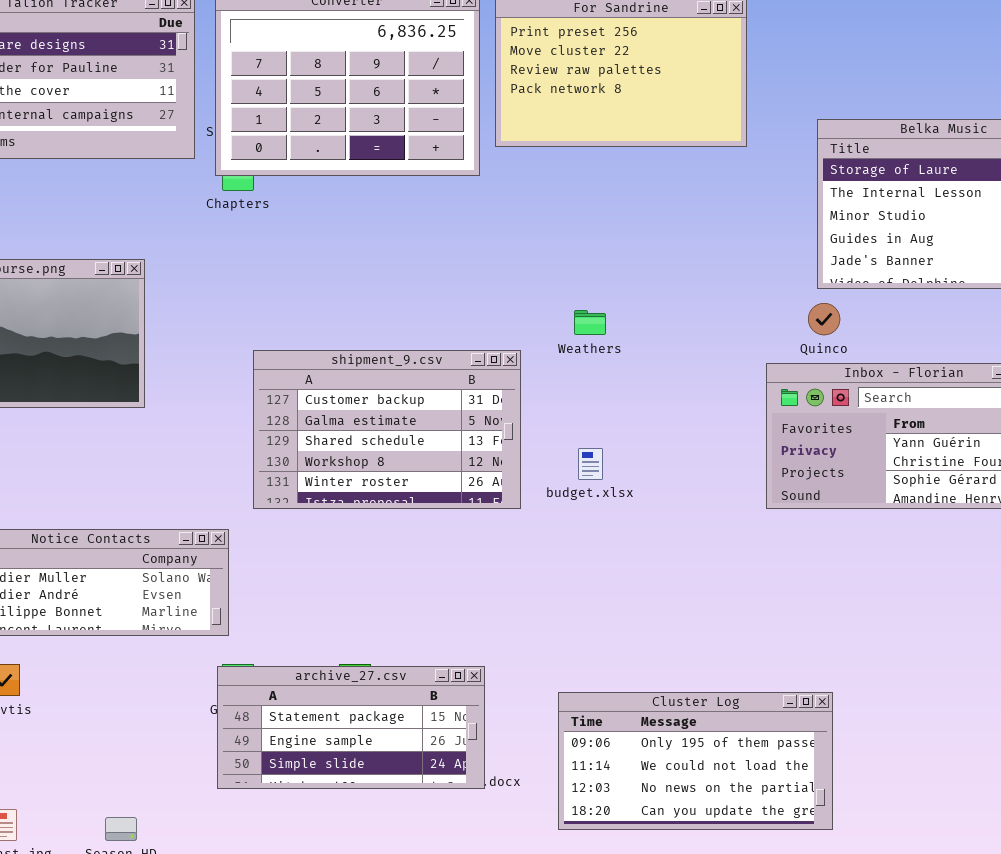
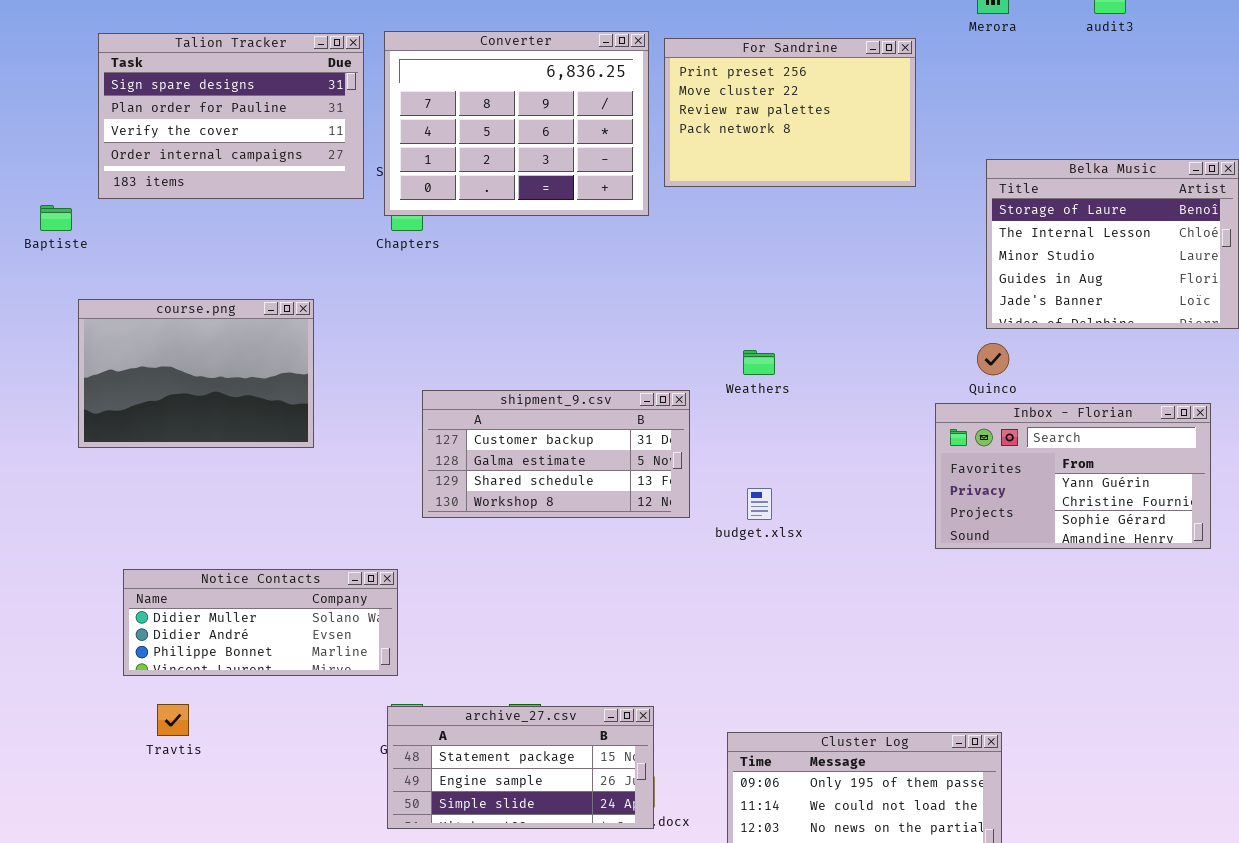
shipment_9.csv: [253,350,521,509] -> [422,390,690,518], resized

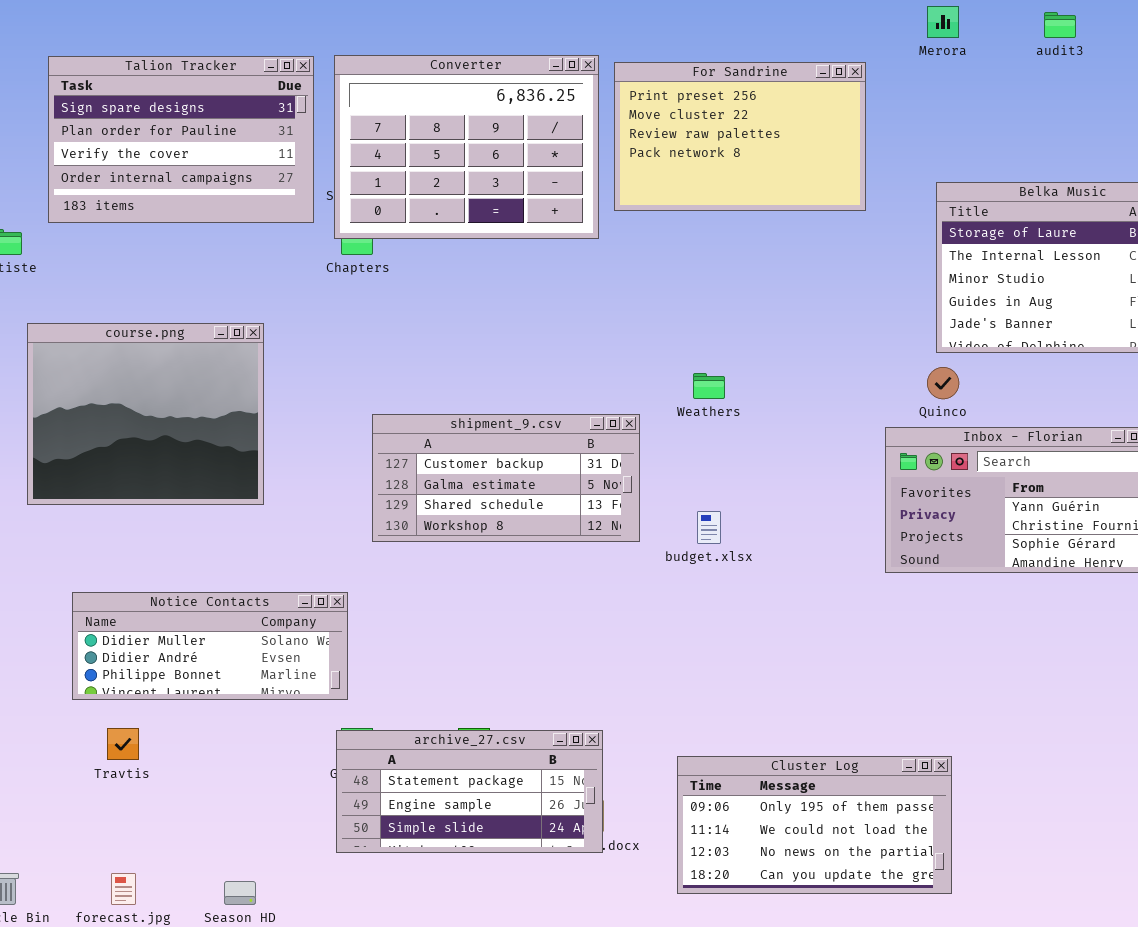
course.png: [78,299,314,448] -> [27,323,264,505], resized

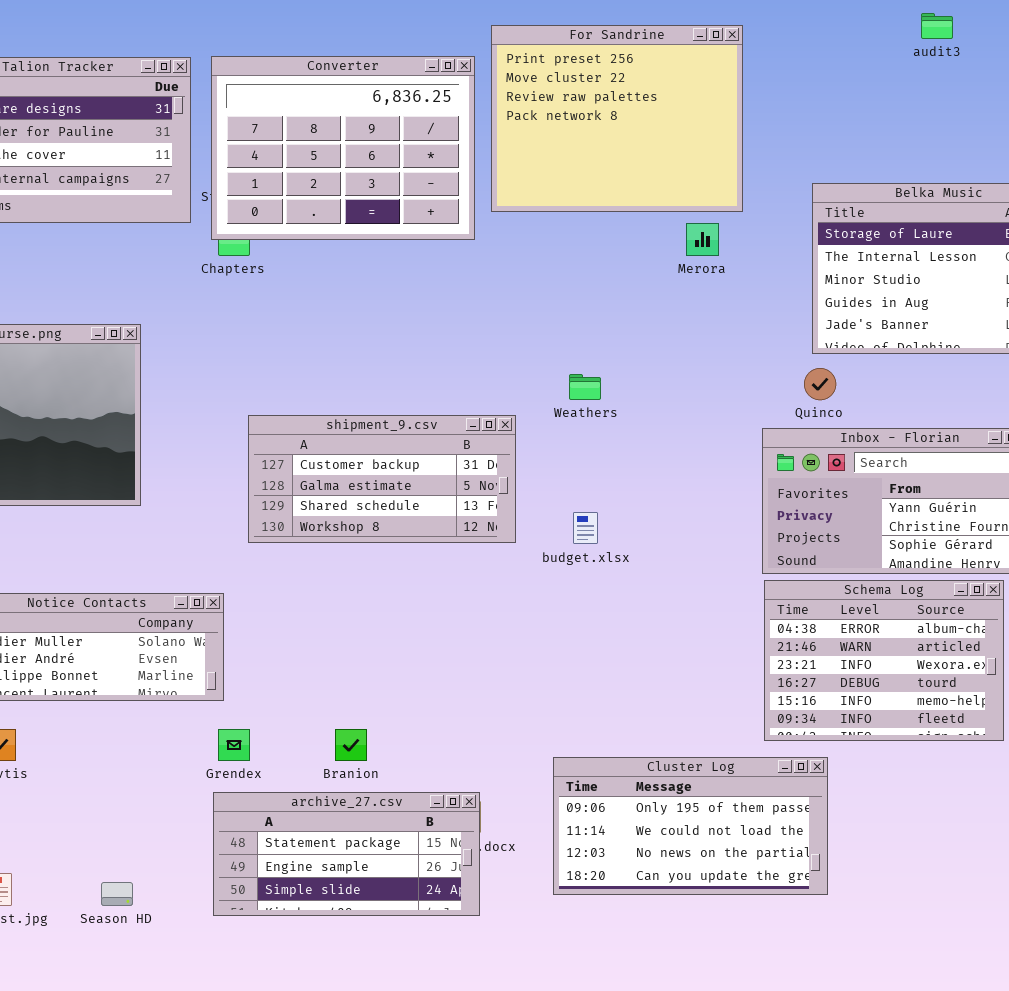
Merora: [927,6,959,38] -> [686,223,719,256], moved
For Sandrine: [614,62,866,211] -> [491,25,743,212], resized
Schema Log: none -> [764,580,1004,741], opened
archive_27.csv: [336,730,603,853] -> [213,792,480,916], moved

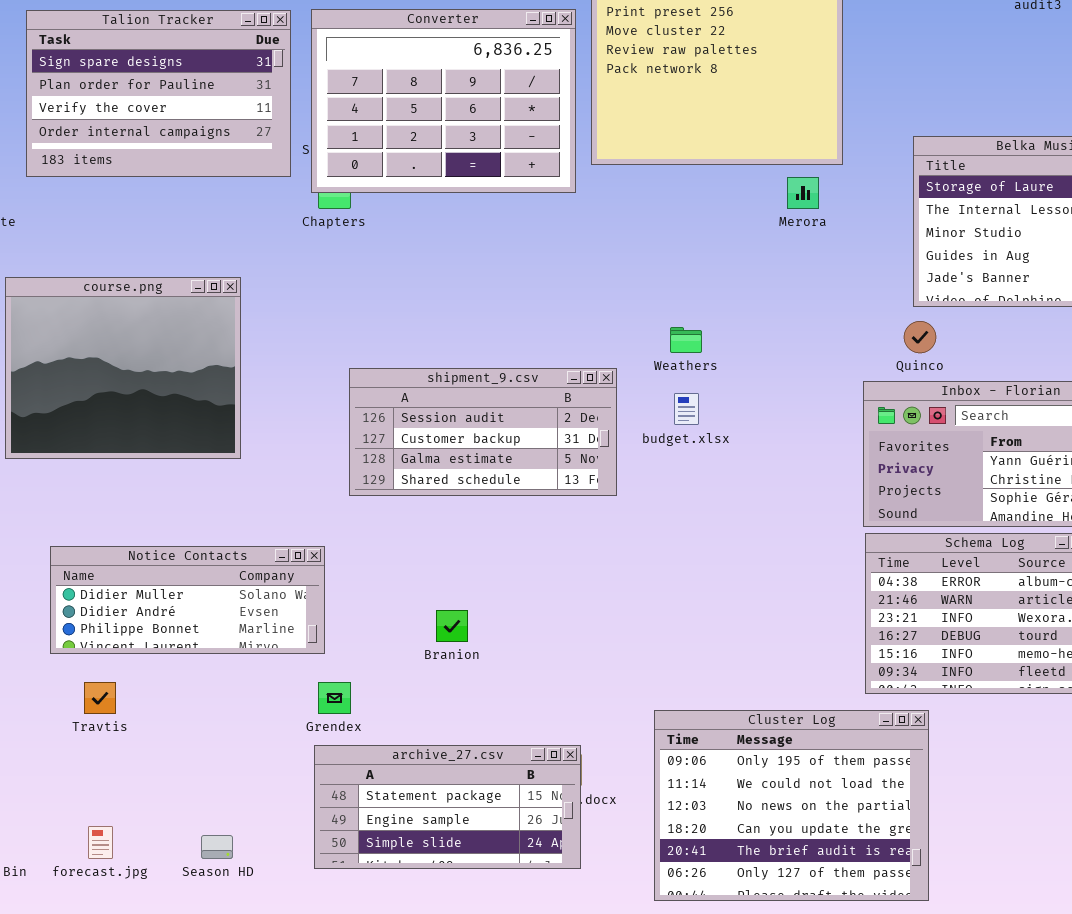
shipment_9.csv: [248,415,516,543] -> [349,368,617,496], scrolled up 1 row
budget.xlsx: [573,512,598,544] -> [674,393,699,425], moved
Branion: [335,729,367,761] -> [436,610,468,642], moved
Cluster Log: [553,757,828,895] -> [654,710,929,901], resized

